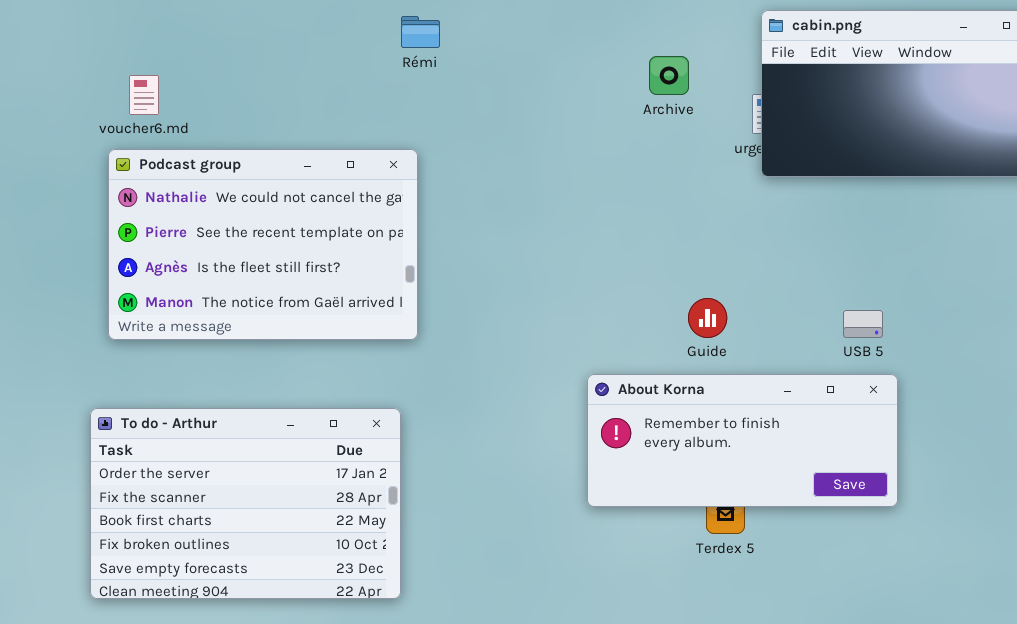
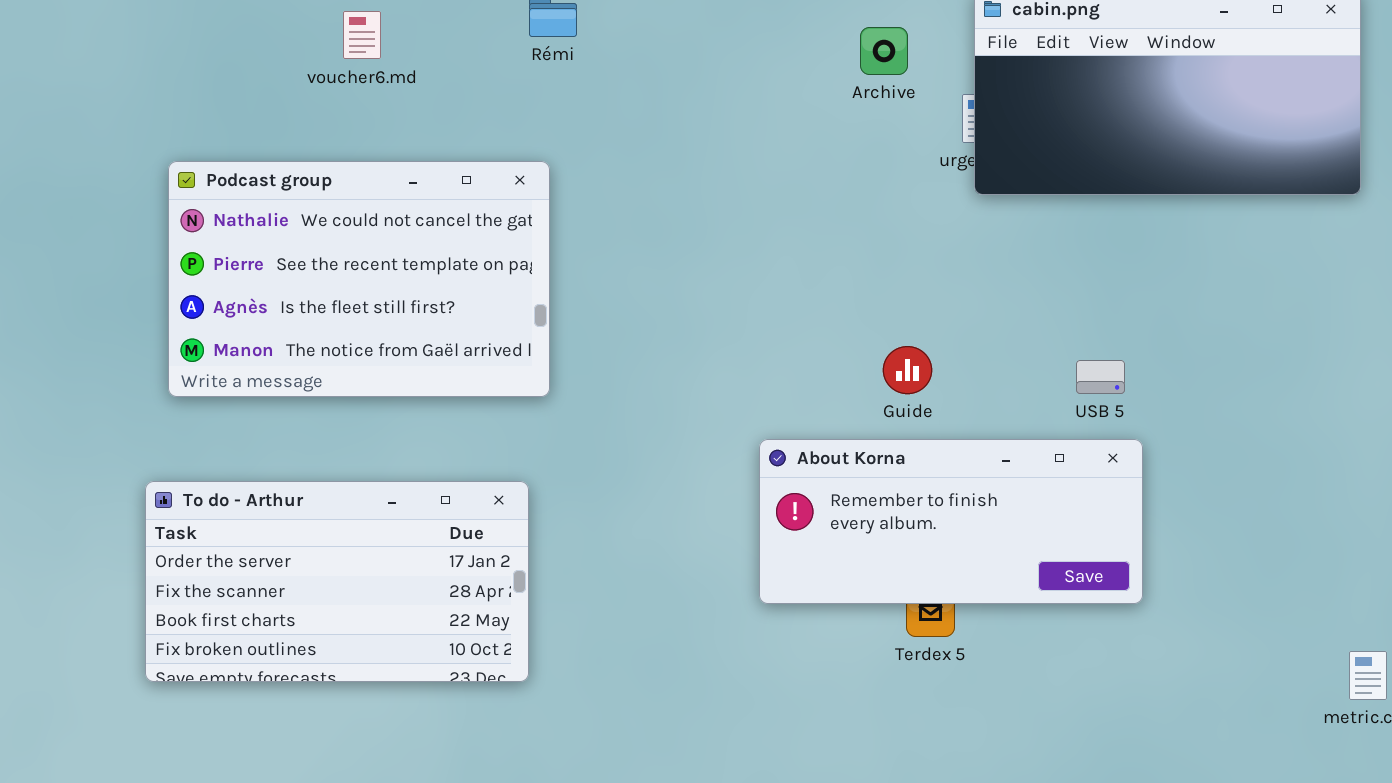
Archive: [649,56,689,95] -> [860,27,908,75], moved
voucher6.md: [129,75,159,115] -> [343,11,381,59], moved
To do - Arthur: [90,408,401,599] -> [145,481,529,682], resized

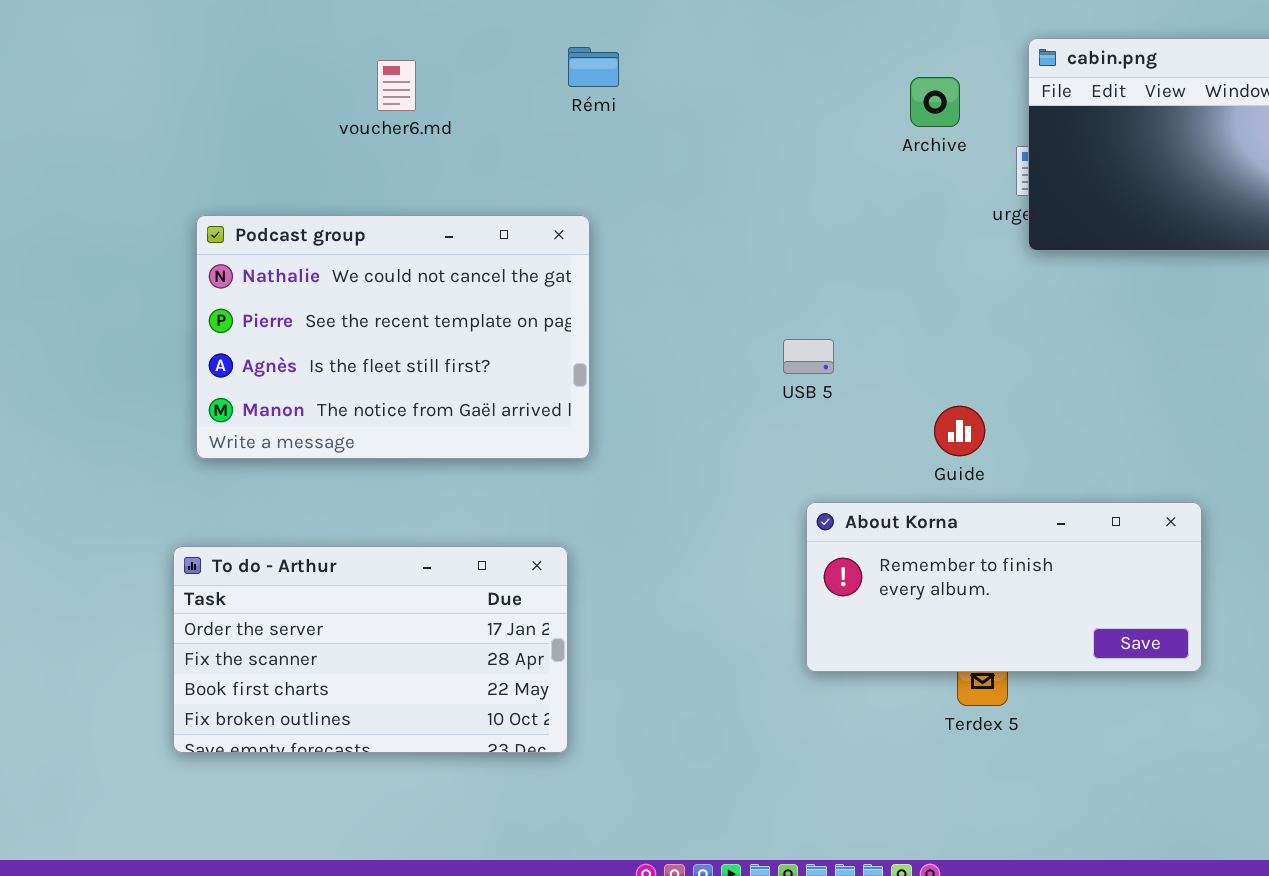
USB 5: [1076,360,1125,394] -> [783,339,834,374], moved

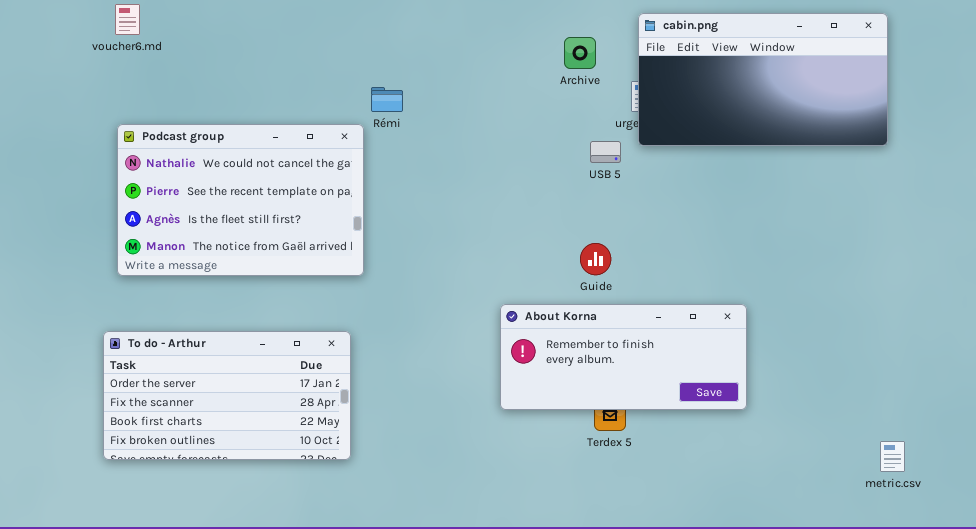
Rémi: [568,47,619,87] -> [371,87,403,112], moved
voucher6.md: [377,60,416,111] -> [115,4,140,35], moved
USB 5: [783,339,834,374] -> [590,141,621,163], moved

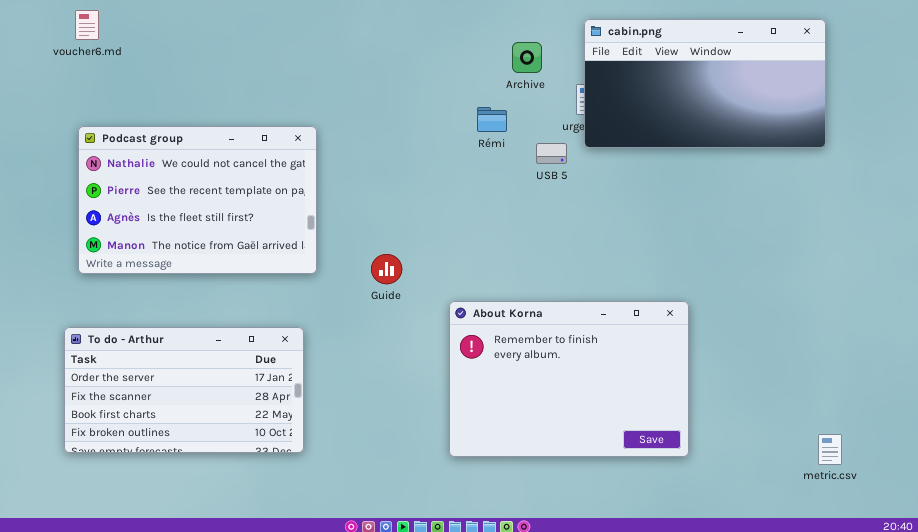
Rémi: [371,87,403,112] -> [477,107,507,132], moved
Guide: [580,243,611,275] -> [371,254,402,284], moved
About Korna: [500,304,747,410] -> [449,301,689,457], resized

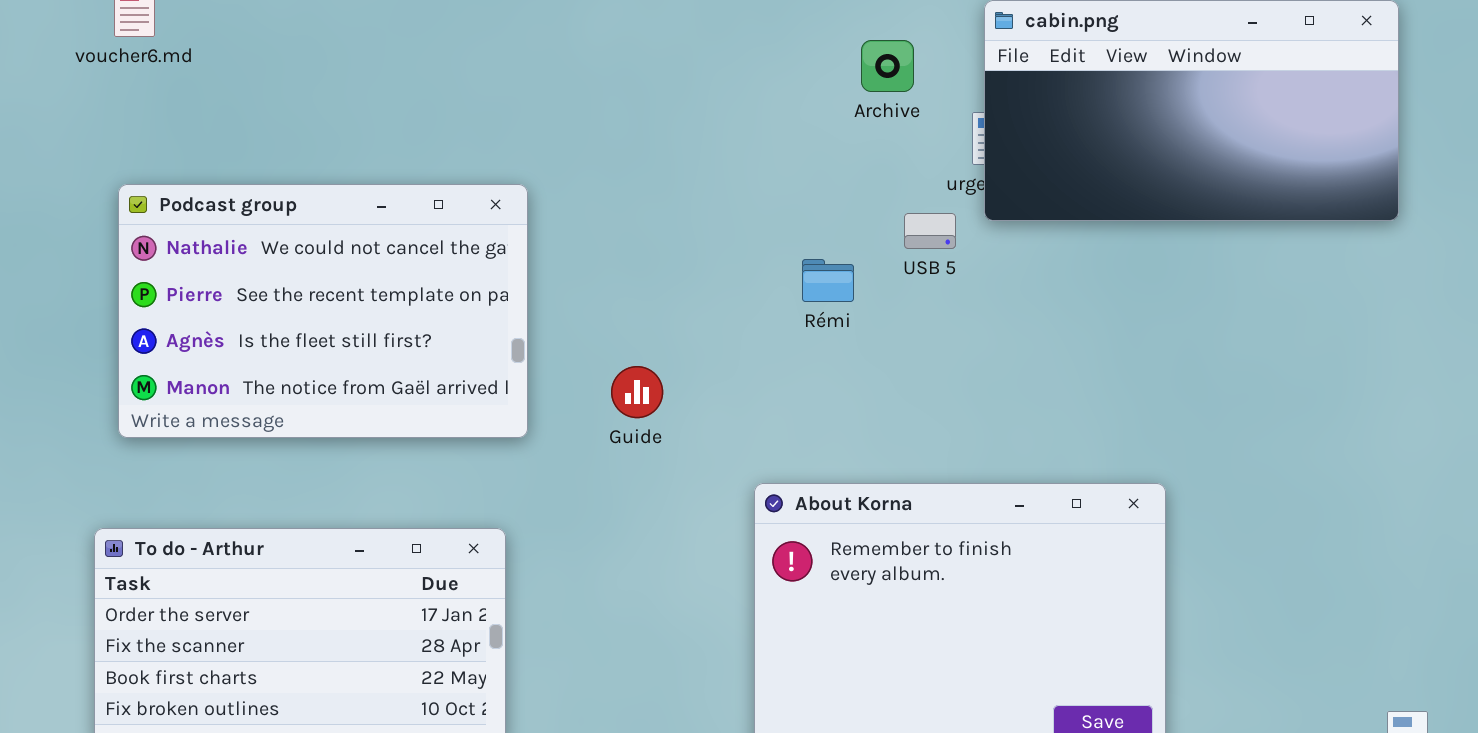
Rémi: [477,107,507,132] -> [802,259,854,302], moved
Guide: [371,254,402,284] -> [611,366,663,418], moved

